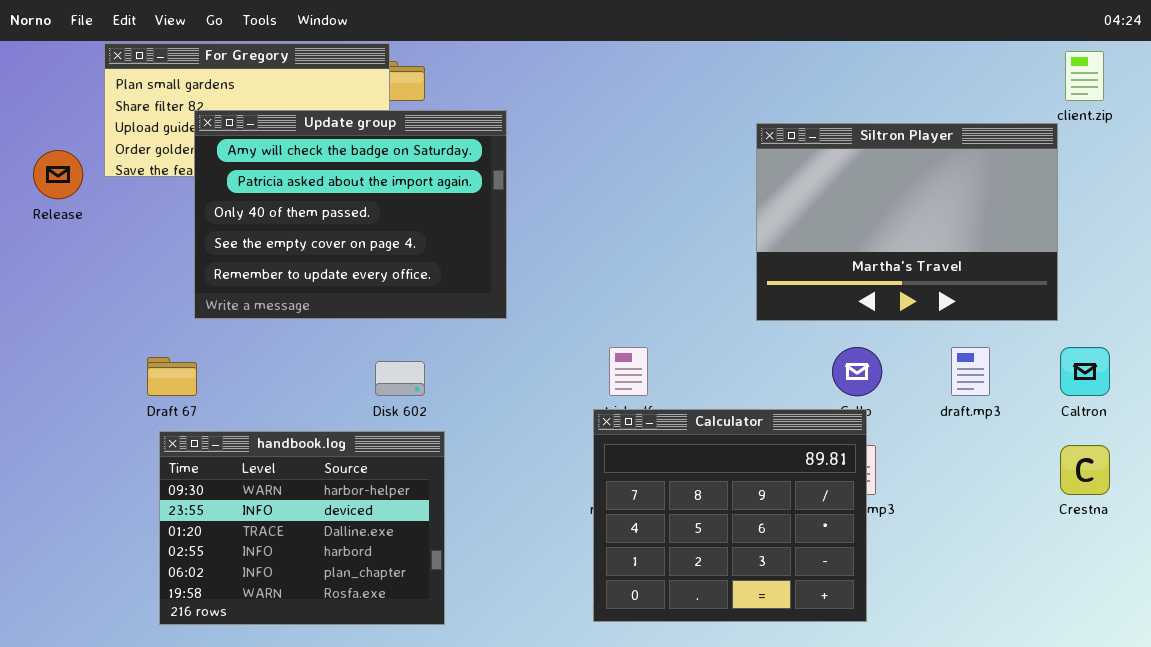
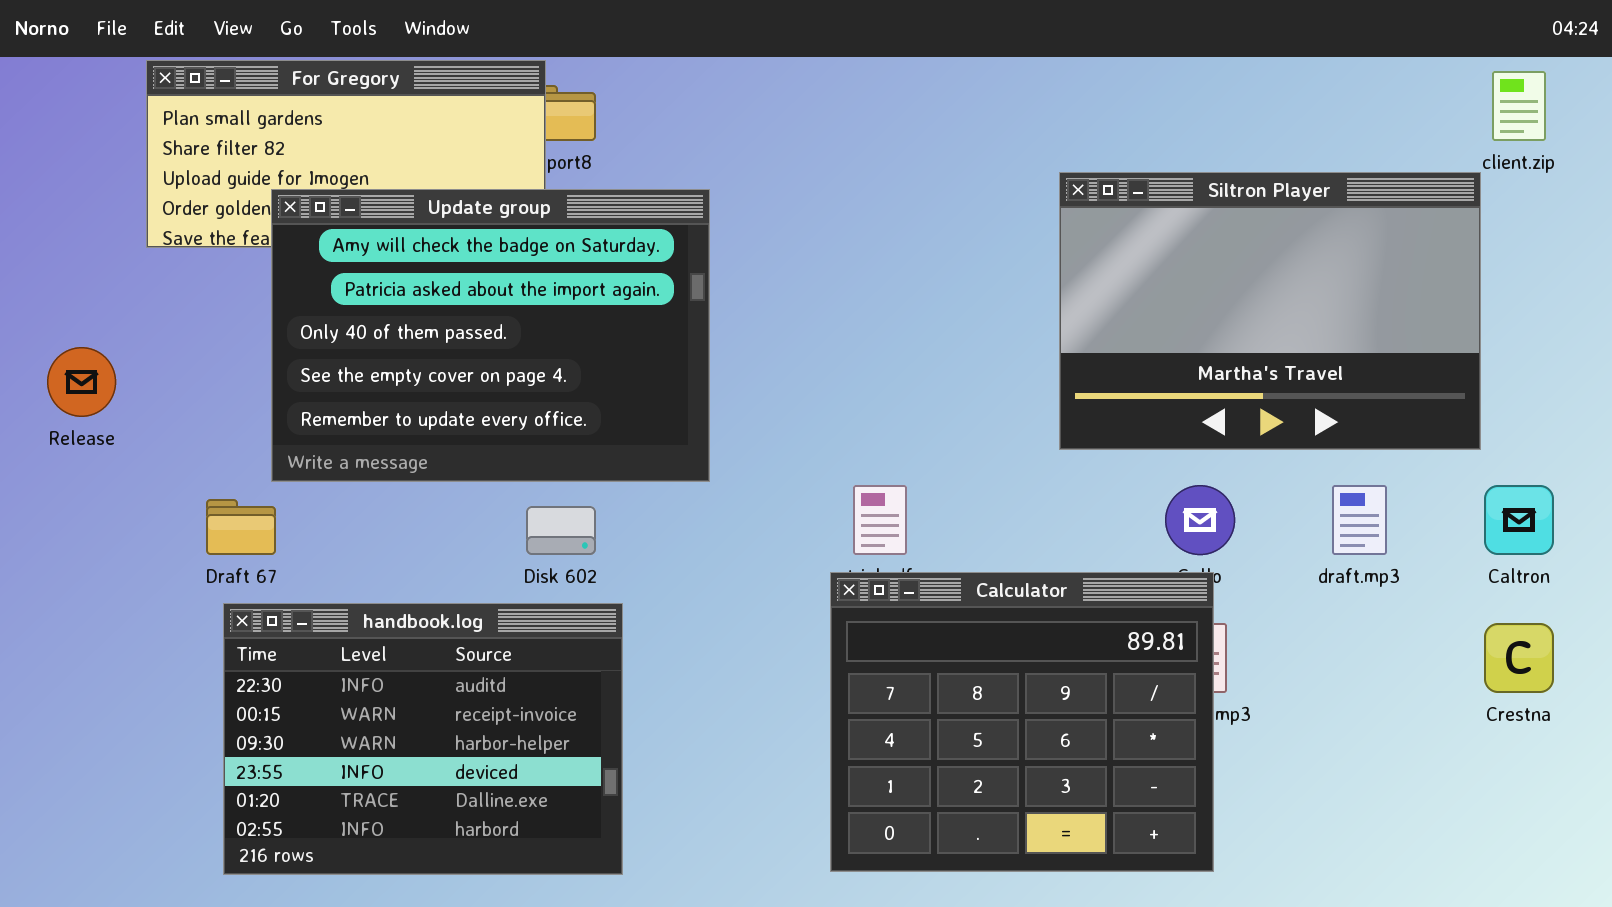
Update group: [194,110,507,319] -> [271,189,710,482], moved
Release: [33,150,83,199] -> [47,347,116,417], moved
handbook.log: [159,431,445,625] -> [223,603,623,875], scrolled up 2 rows

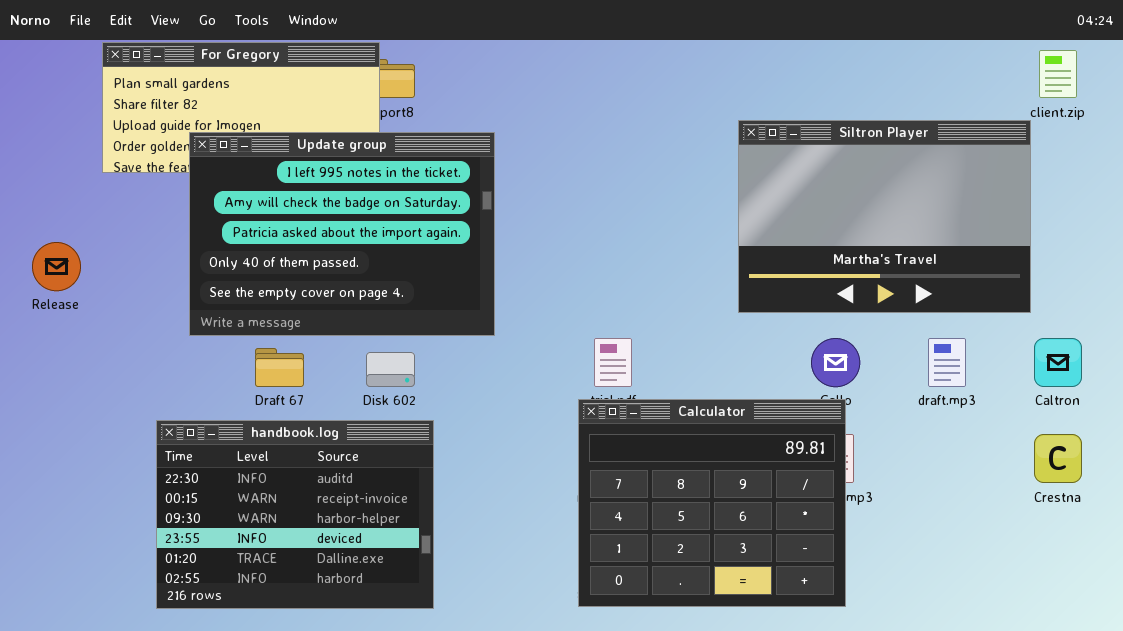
Update group: [271,189,710,482] -> [189,132,495,336], scrolled up 1 row
Draft 67: [206,499,276,555] -> [255,348,304,387], moved

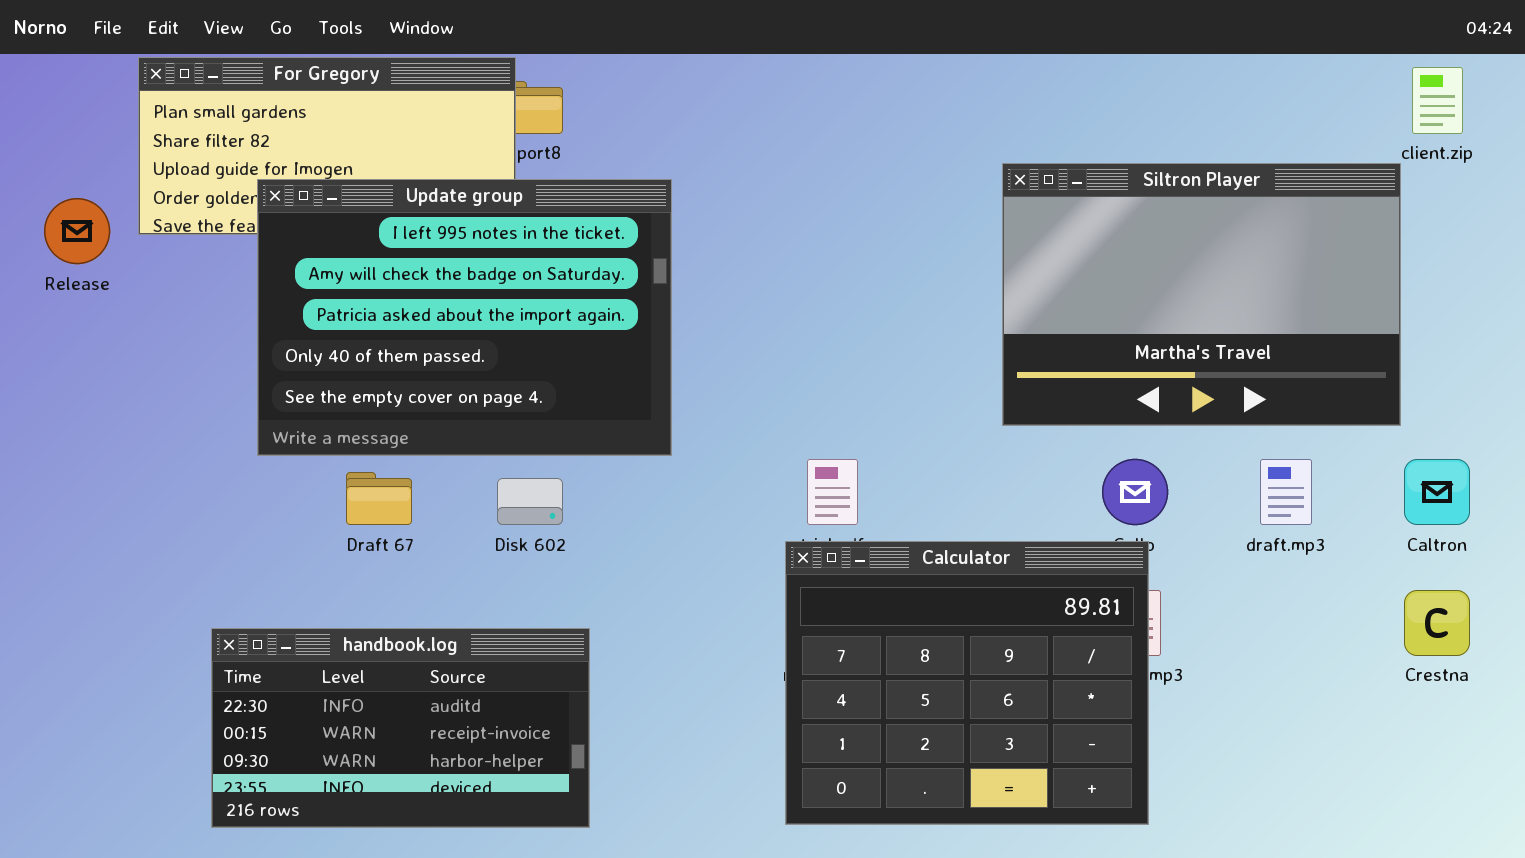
Release: [32,242,81,291] -> [44,198,110,264], moved
handbook.log: [156,420,434,609] -> [211,628,590,828], resized

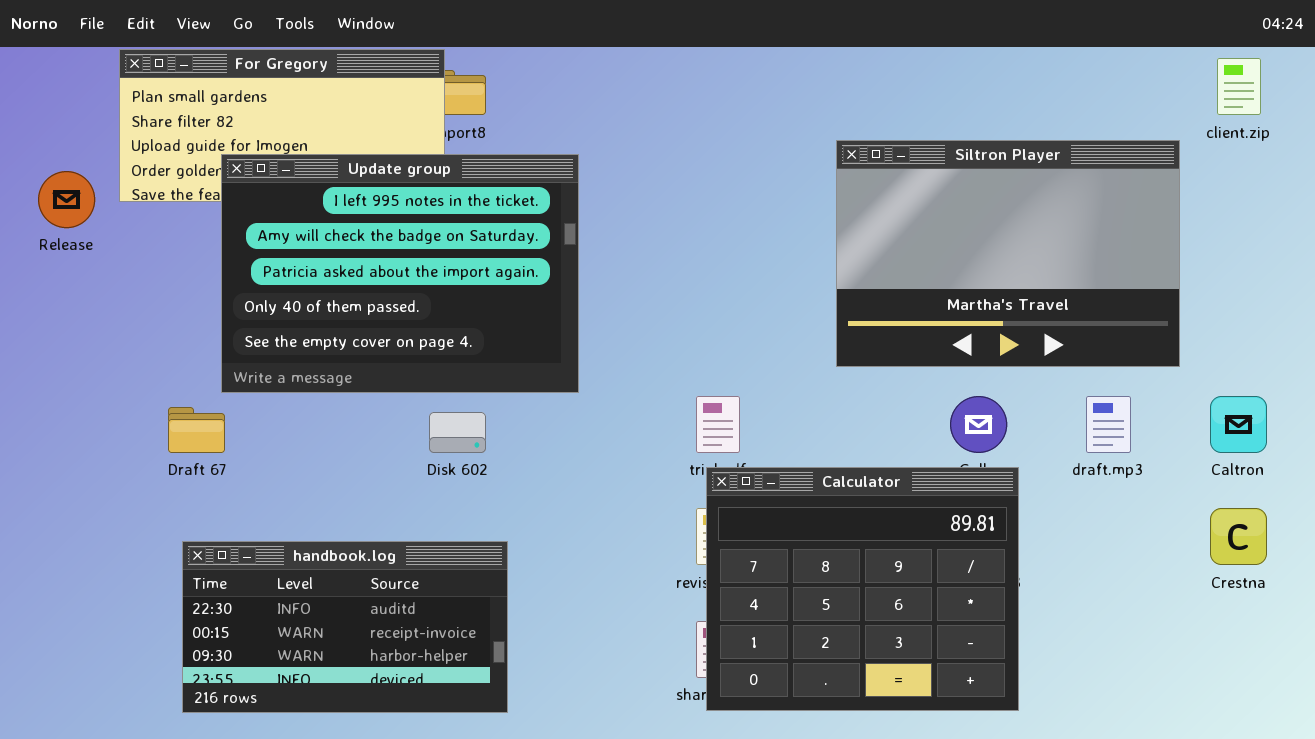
Siltron Player: [1002,163,1401,426] -> [836,140,1180,367], moved
Draft 67: [346,472,412,525] -> [168,407,225,453], moved
Calculator: [785,541,1149,825] -> [706,467,1019,711], moved

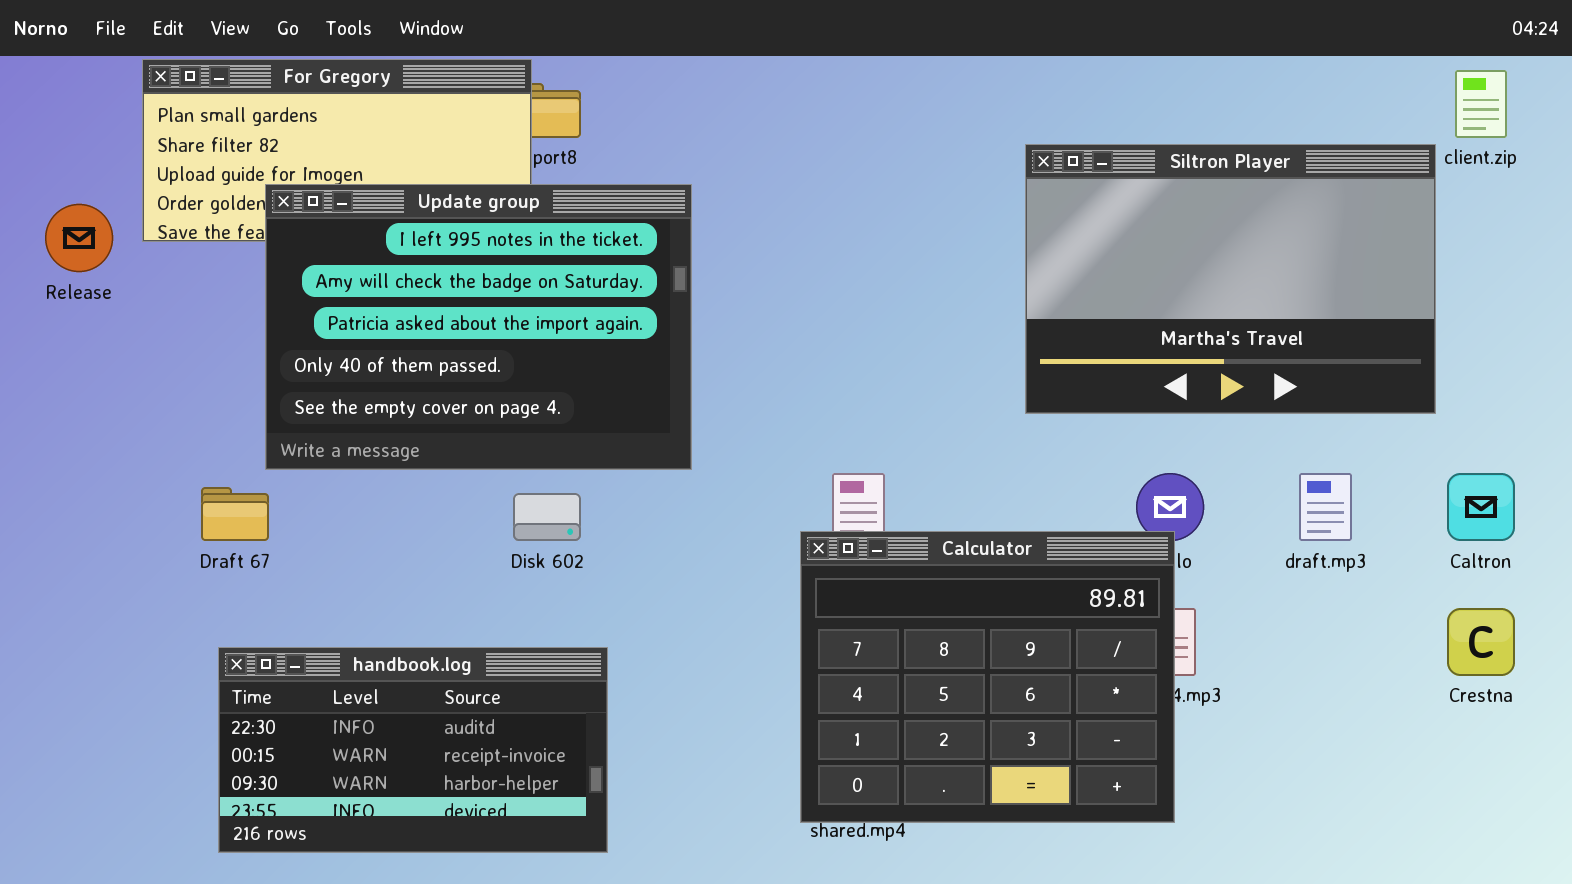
Siltron Player: [836,140,1180,367] -> [1025,144,1436,414], moved
Calculator: [706,467,1019,711] -> [800,531,1175,823], moved

